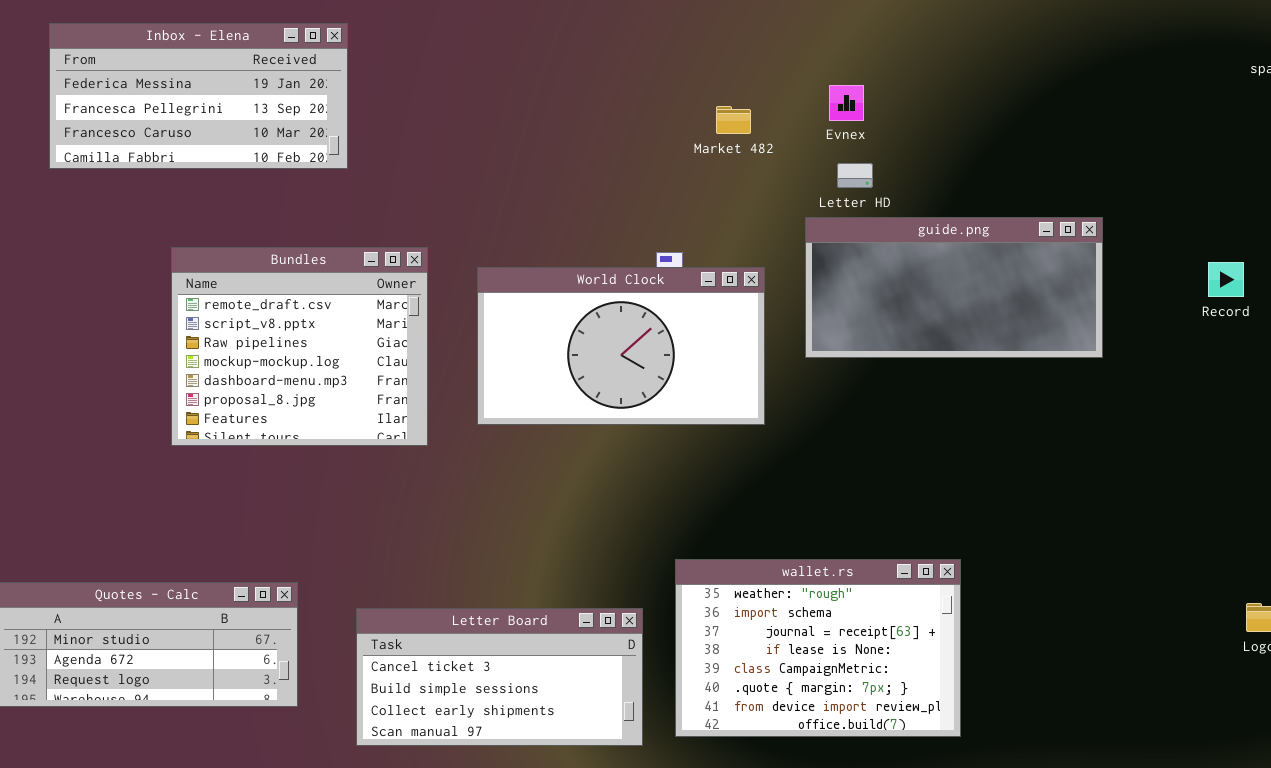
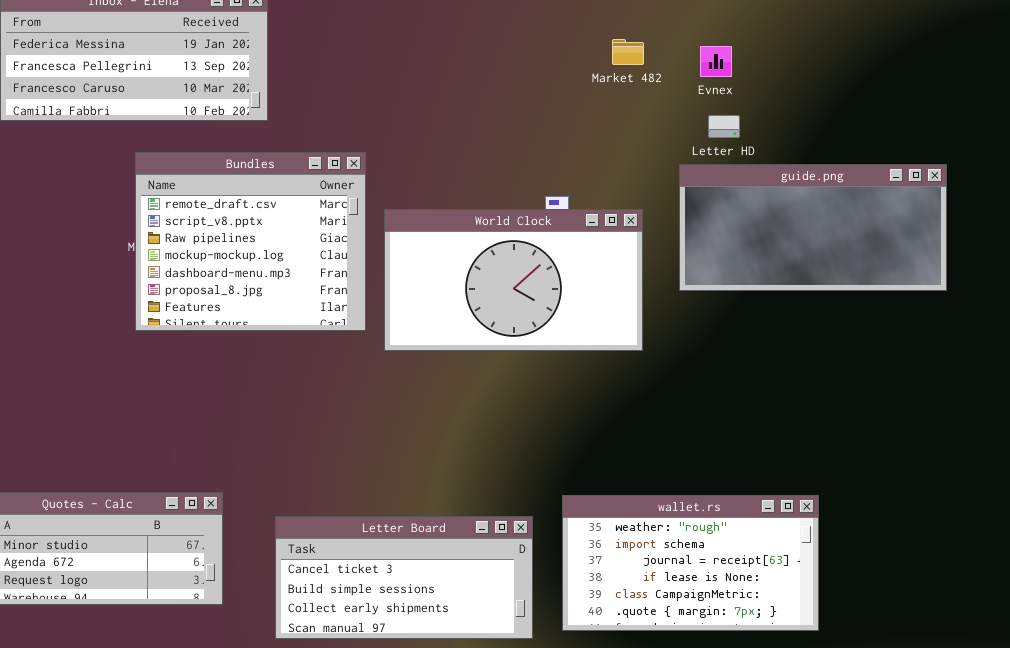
Market 482: [716,106,751,134] -> [612,39,644,65], moved
Bundles: [171,247,428,446] -> [135,152,366,331], moved
wallet.rs: [675,559,961,737] -> [562,495,819,631], resized

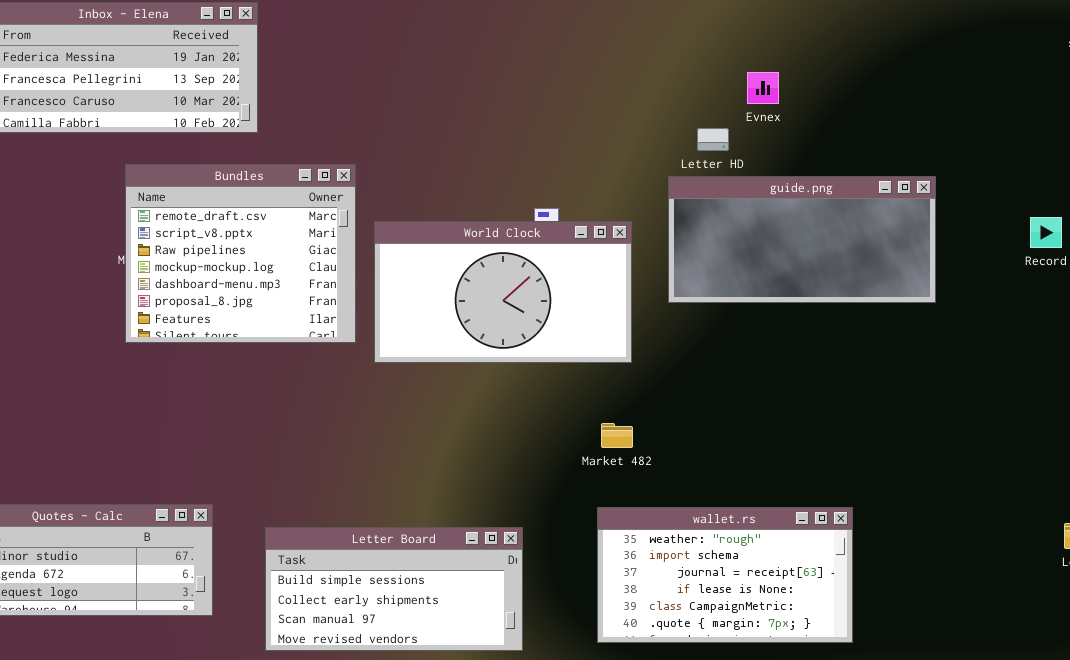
Market 482: [612,39,644,65] -> [601,423,633,448], moved
Evnex: [700,46,732,77] -> [747,72,779,104], moved
wallet.rs: [562,495,819,631] -> [597,507,853,643], moved
Letter Board: [275,516,533,639] -> [265,527,523,651], scrolled down 1 row

